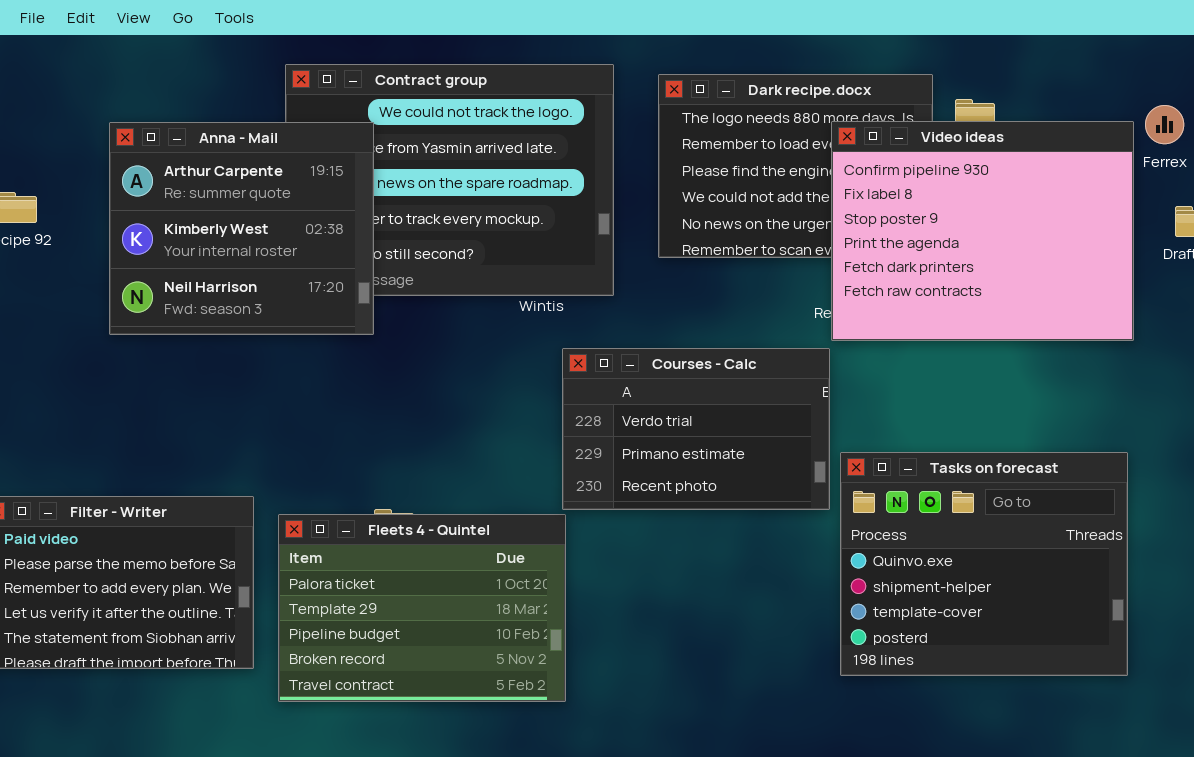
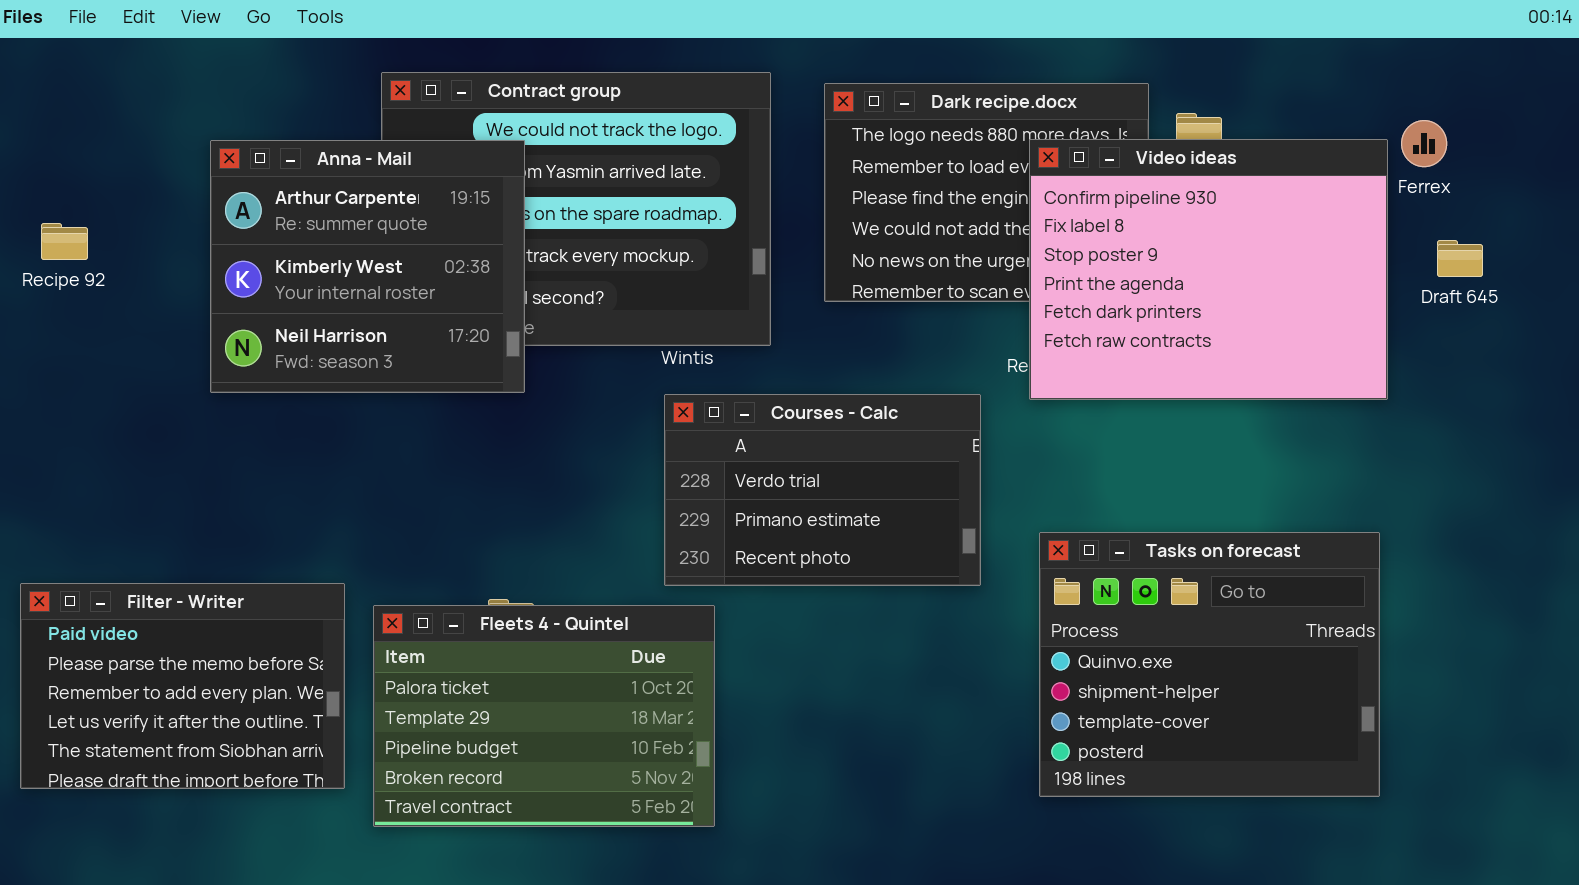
Anna - Mail: [109,122,374,335] -> [210,140,525,393], moved
Courses - Calc: [562,348,830,510] -> [664,394,981,586], moved

